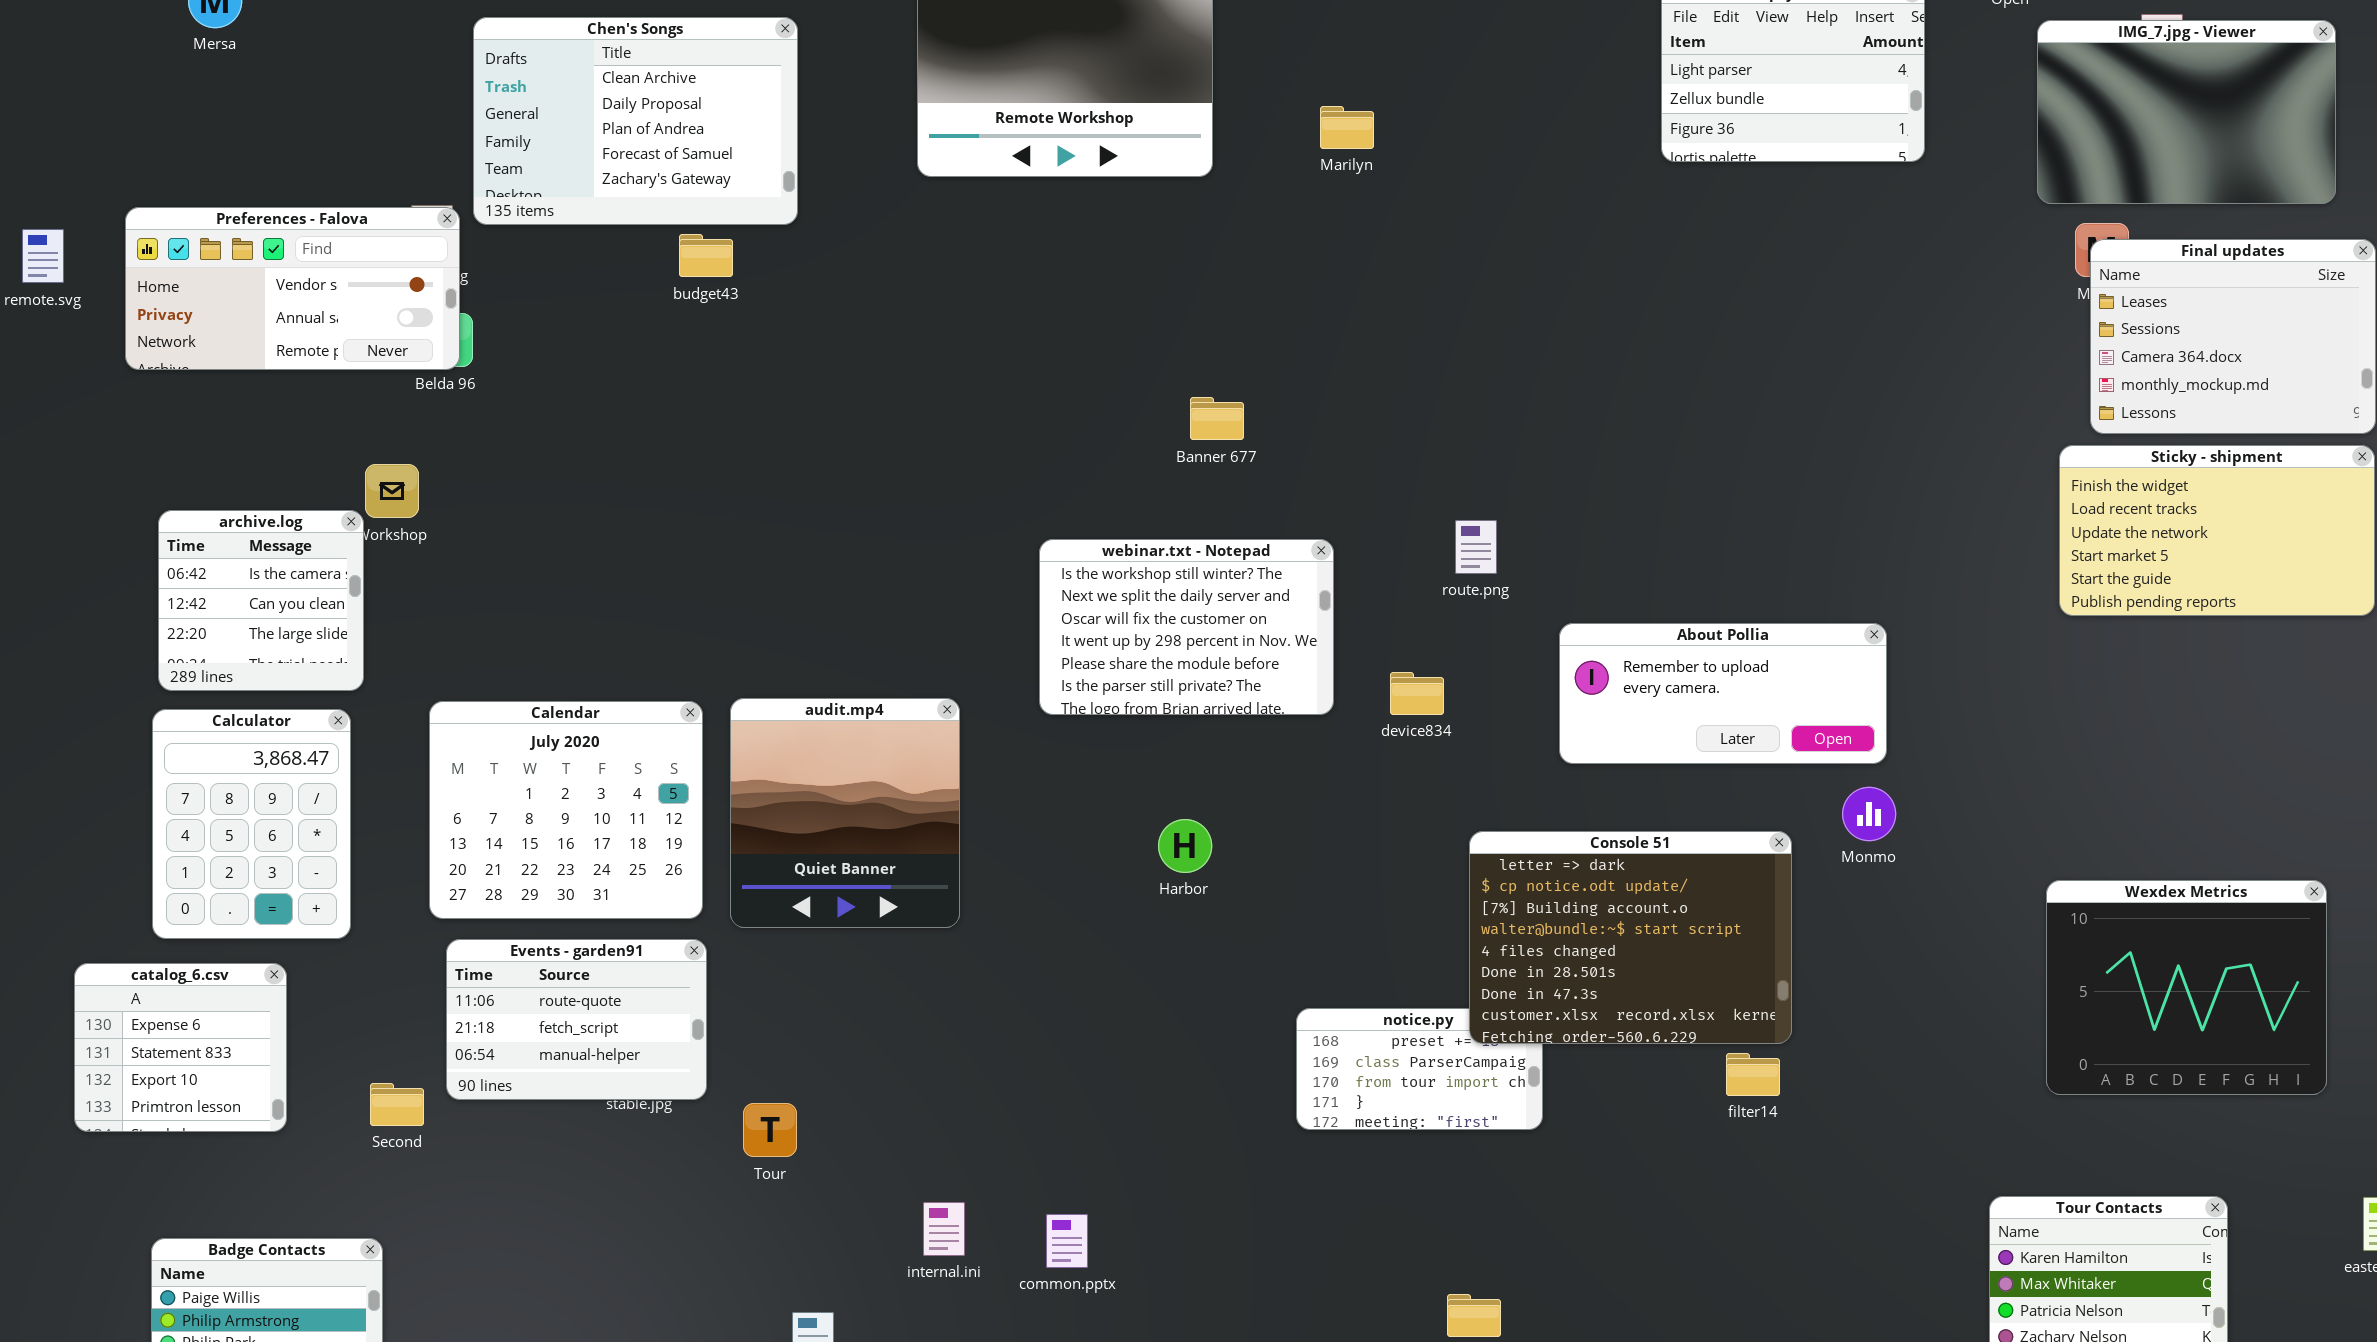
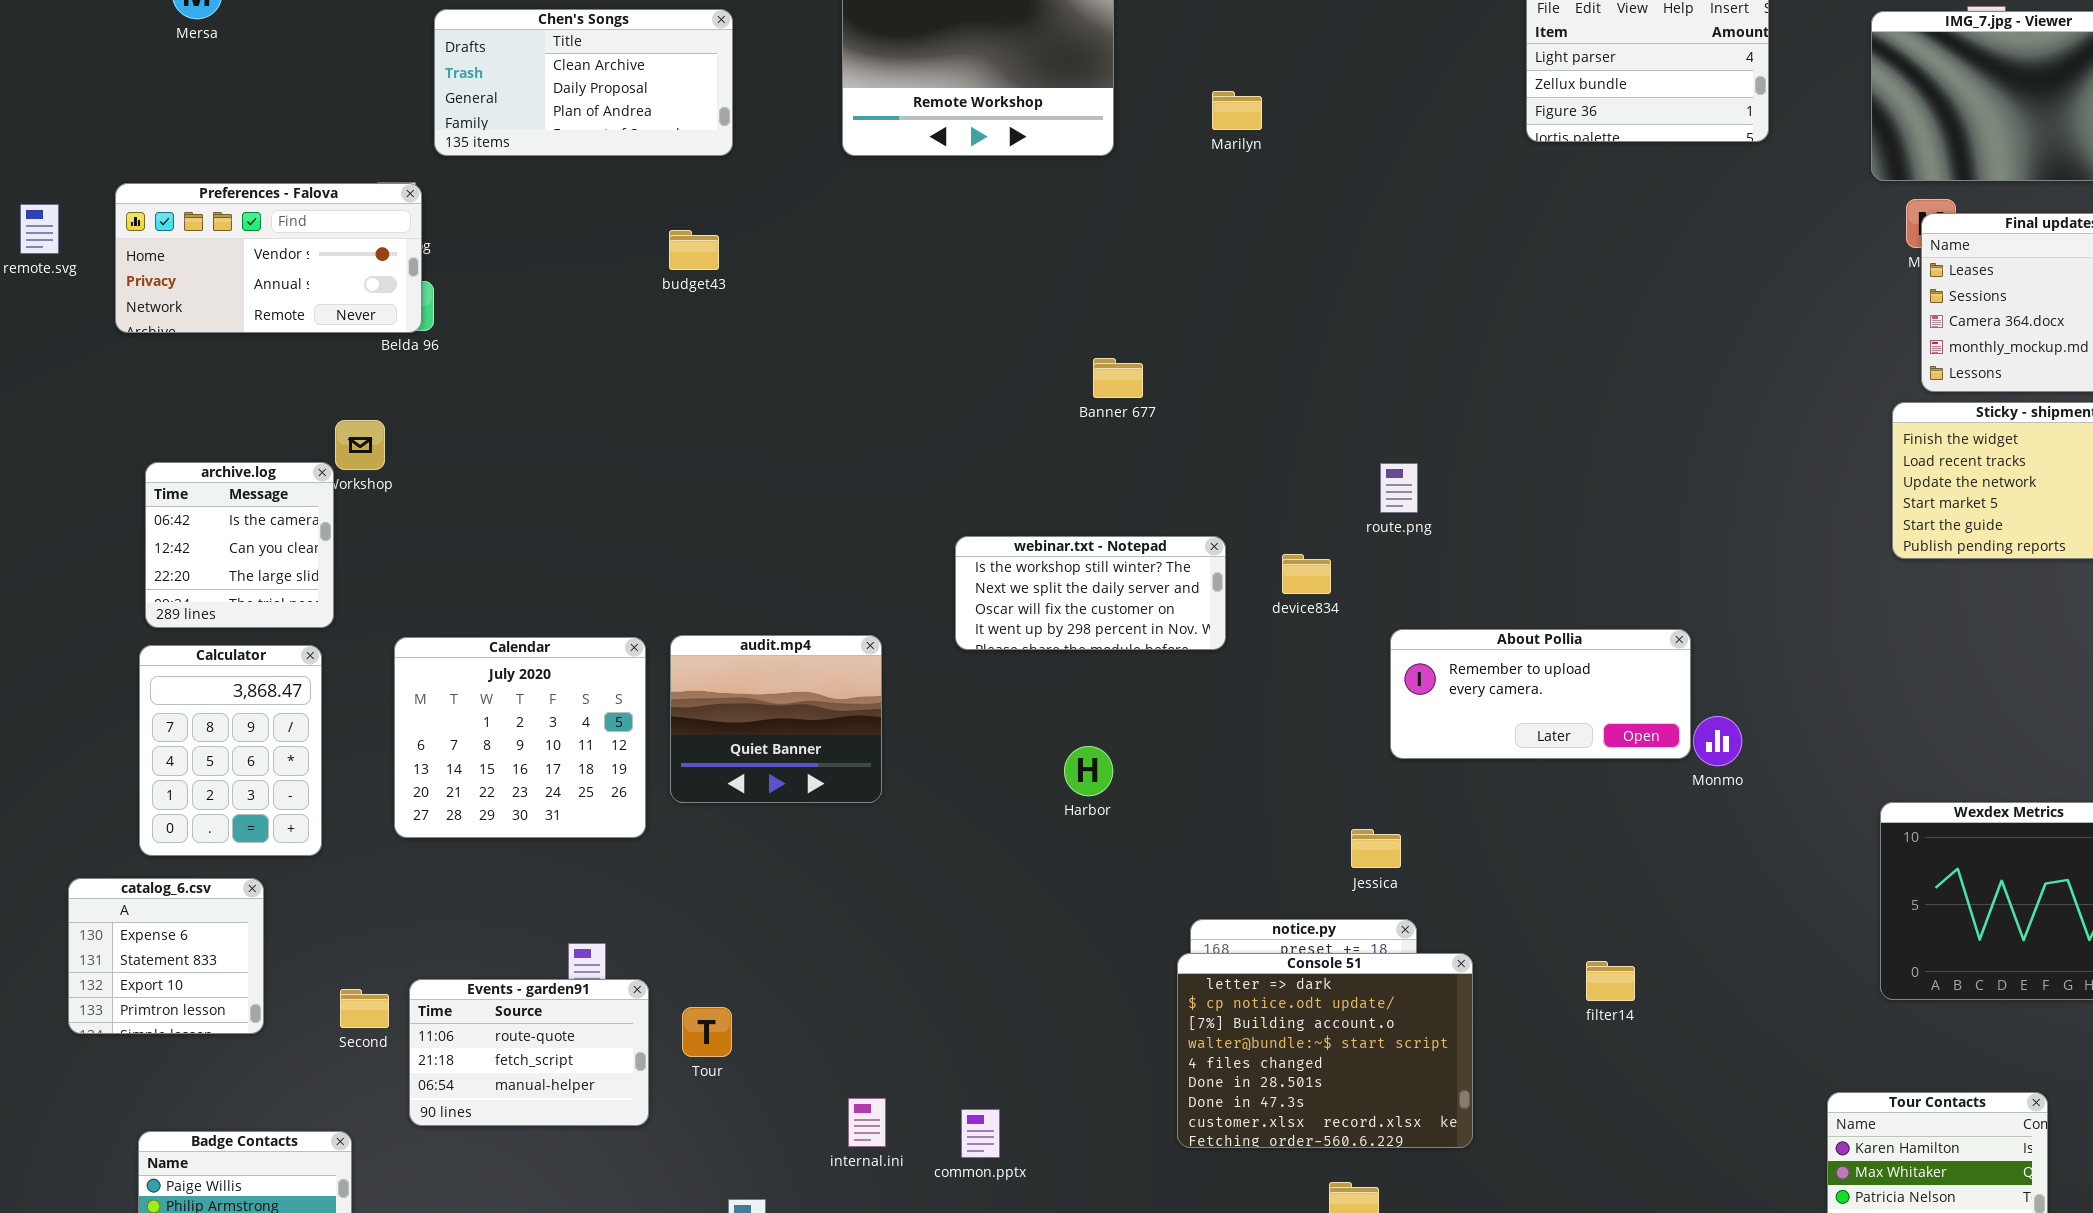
Chen's Songs: [473,17,798,225] -> [434,9,733,156], resized
budget43: [679,234,733,277] -> [669,230,719,270], moved
route.png: [1455,520,1497,574] -> [1380,463,1418,513], moved
webinar.txt - Notepad: [1039,539,1334,715] -> [955,536,1226,650], resized
About Pollia: [1559,623,1887,764] -> [1390,629,1691,759], moved
device834: [1390,672,1444,715] -> [1282,554,1331,594], moved
audit.mp4: [730,698,960,928] -> [670,635,882,803], resized
Console 51: [1469,831,1792,1044] -> [1177,953,1473,1148], moved
Events - garden91: [446,939,707,1100] -> [409,979,649,1126], moved

